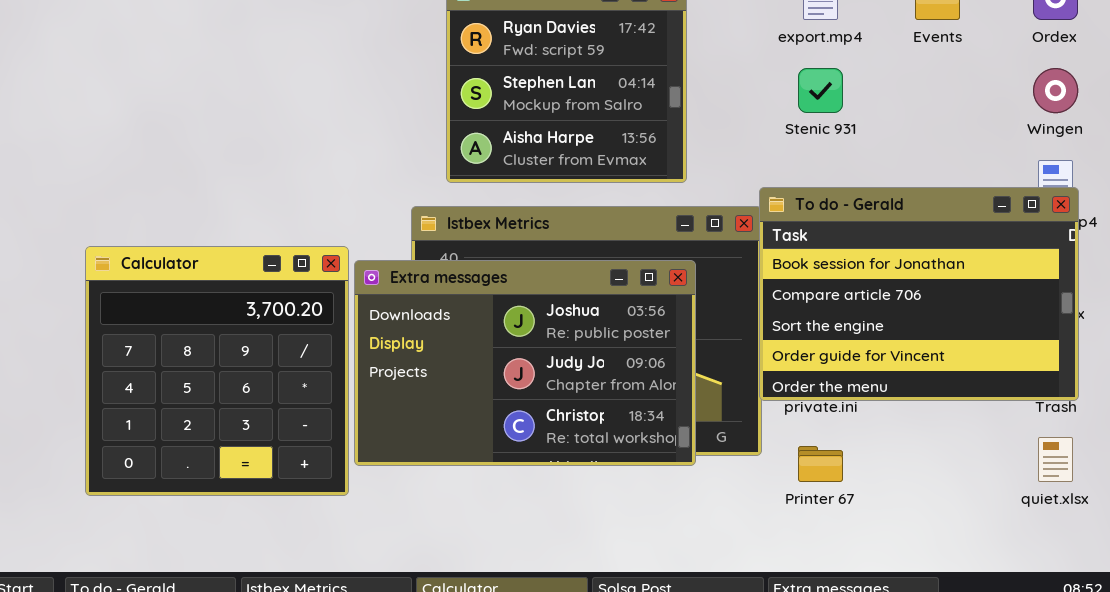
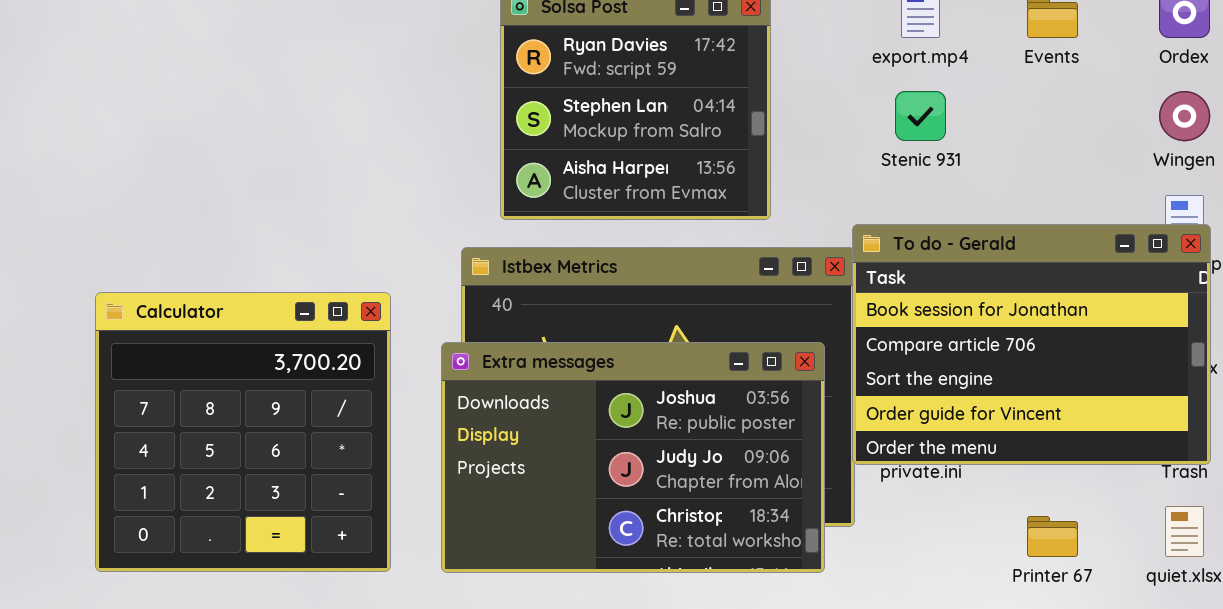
Extra messages: [354,260,696,466] -> [441,342,825,573], moved
Printer 67: [798,446,843,482] -> [1027,516,1078,557], moved

